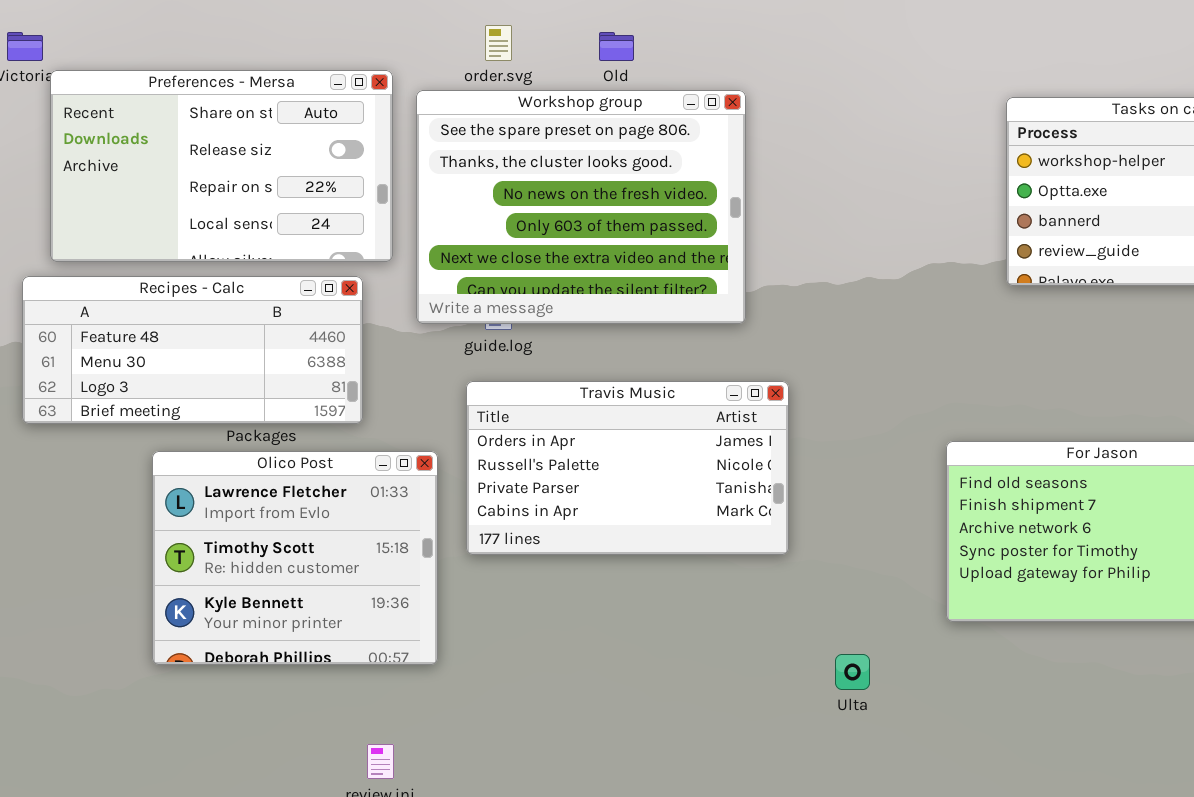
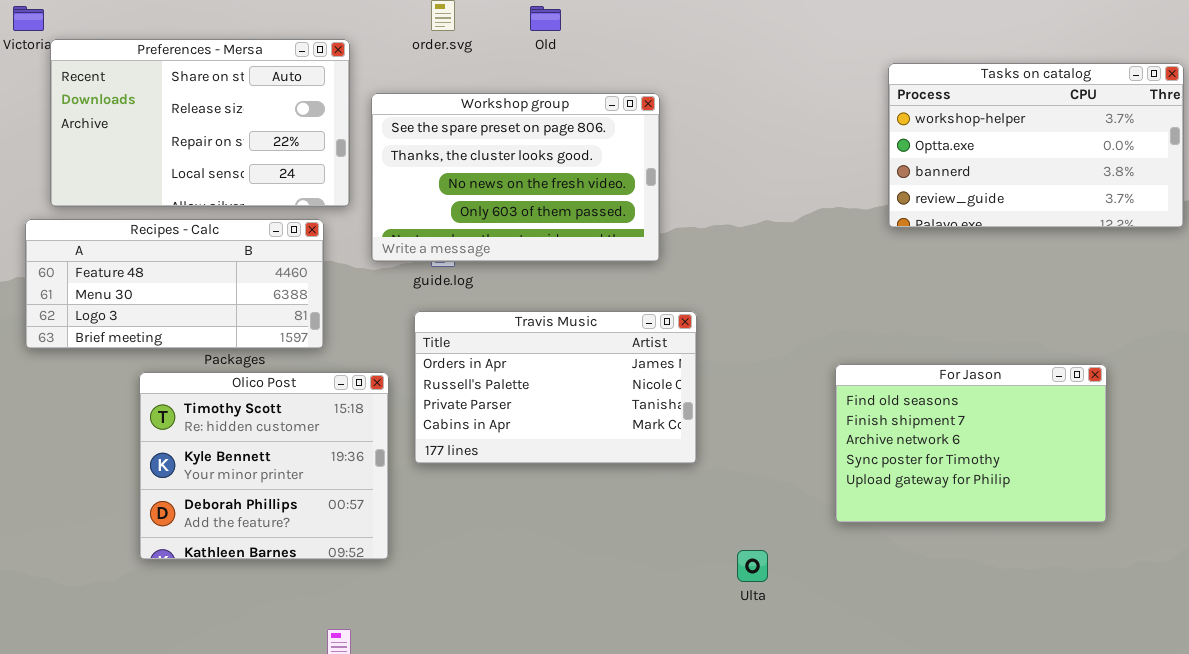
Workshop group: [416,90,746,324] -> [371,93,660,262], resized
Olico Post: [152,451,438,665] -> [139,372,389,560], scrolled down 1 row

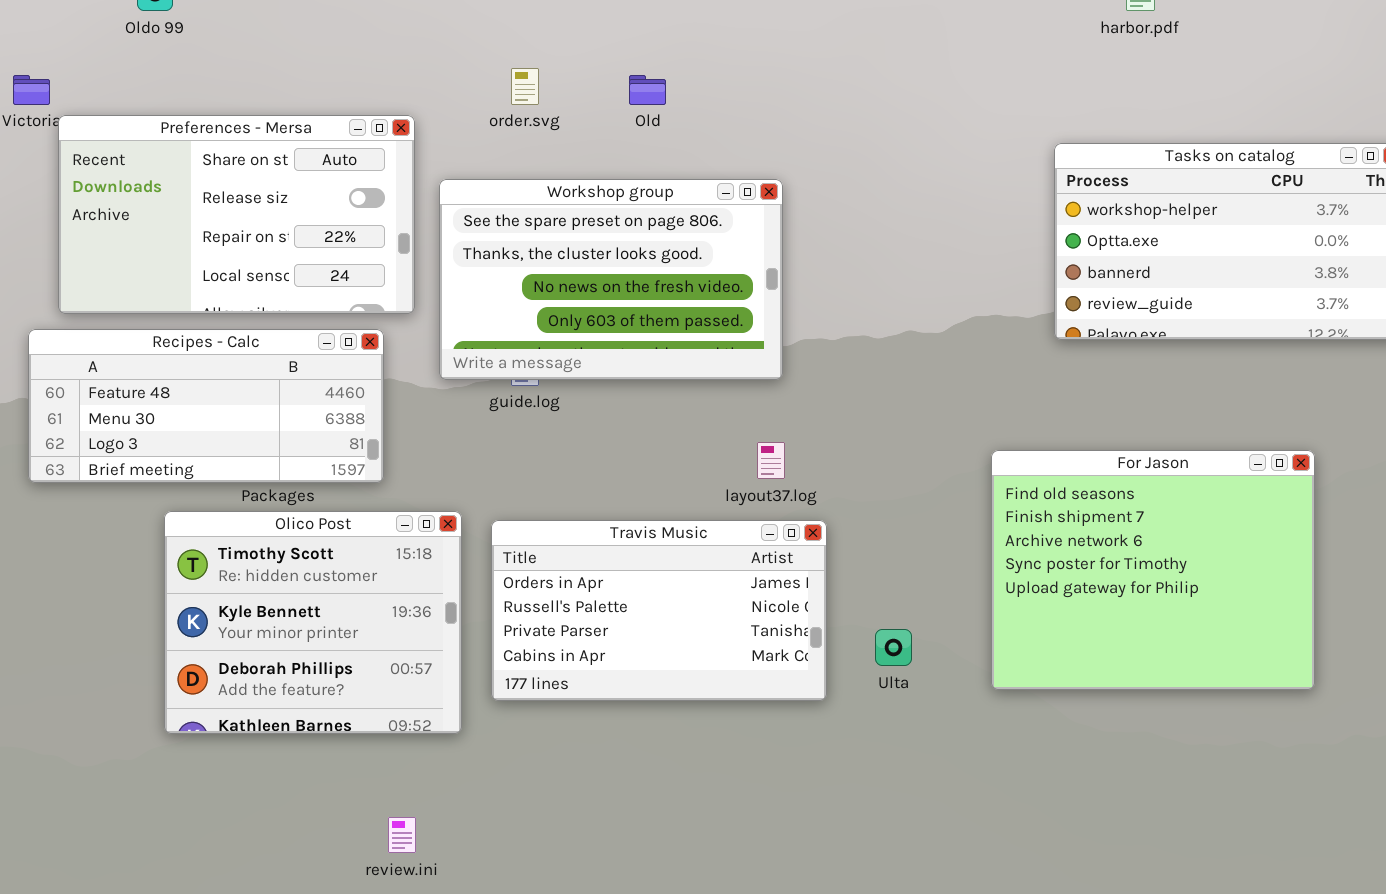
Travis Music: [414,311,697,464] -> [491,520,827,701], moved
For Jason: [835,364,1107,523] -> [991,450,1315,690], resized
Ulta: [737,550,768,582] -> [875,629,912,666], moved

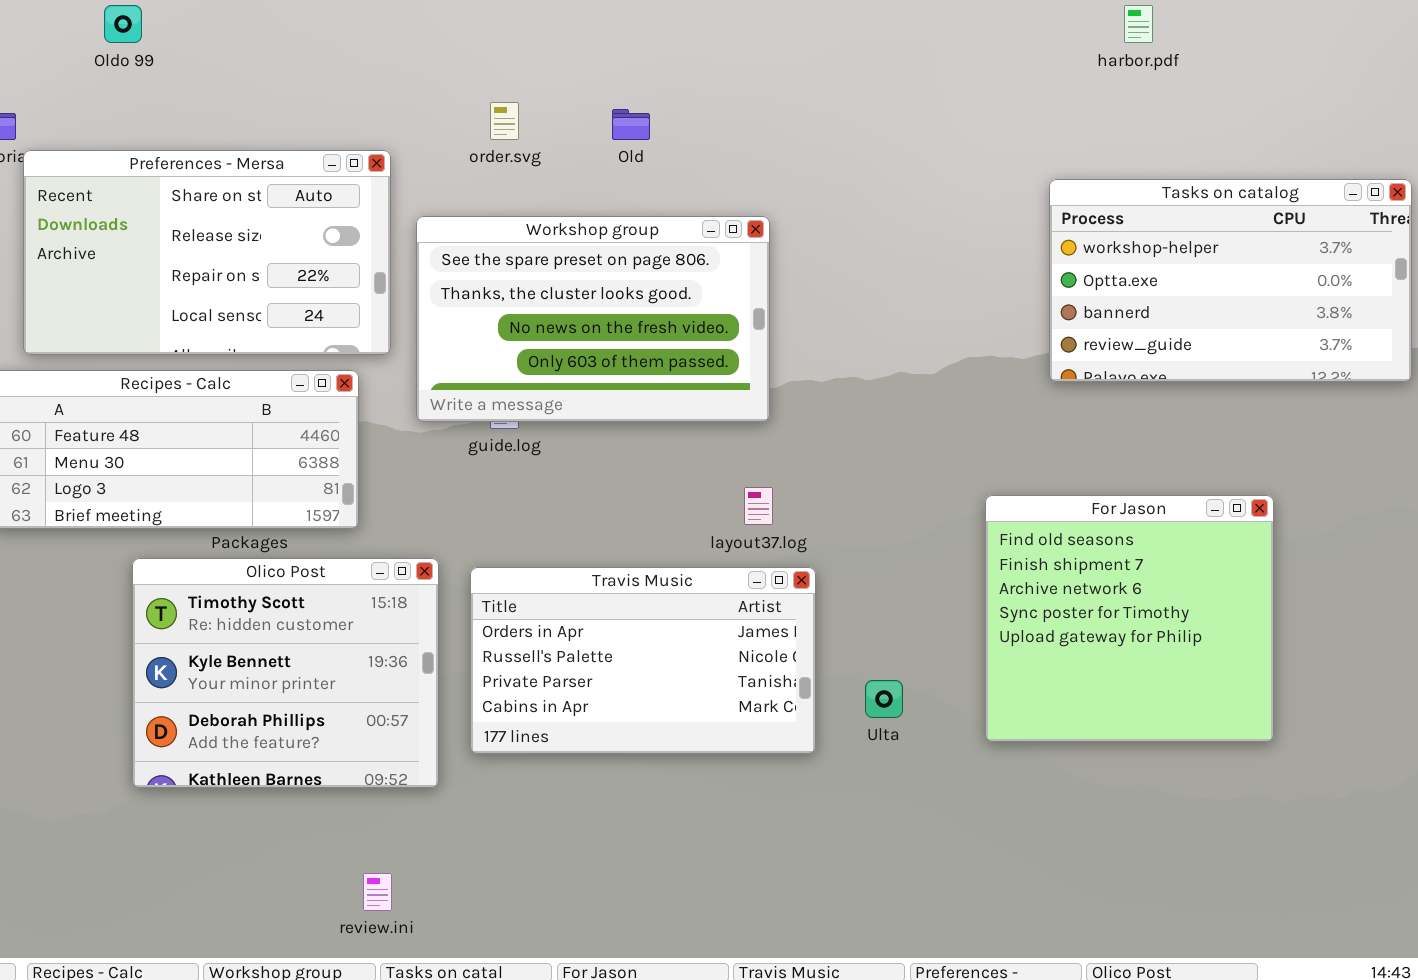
For Jason: [991,450,1315,690] -> [985,495,1274,742], resized

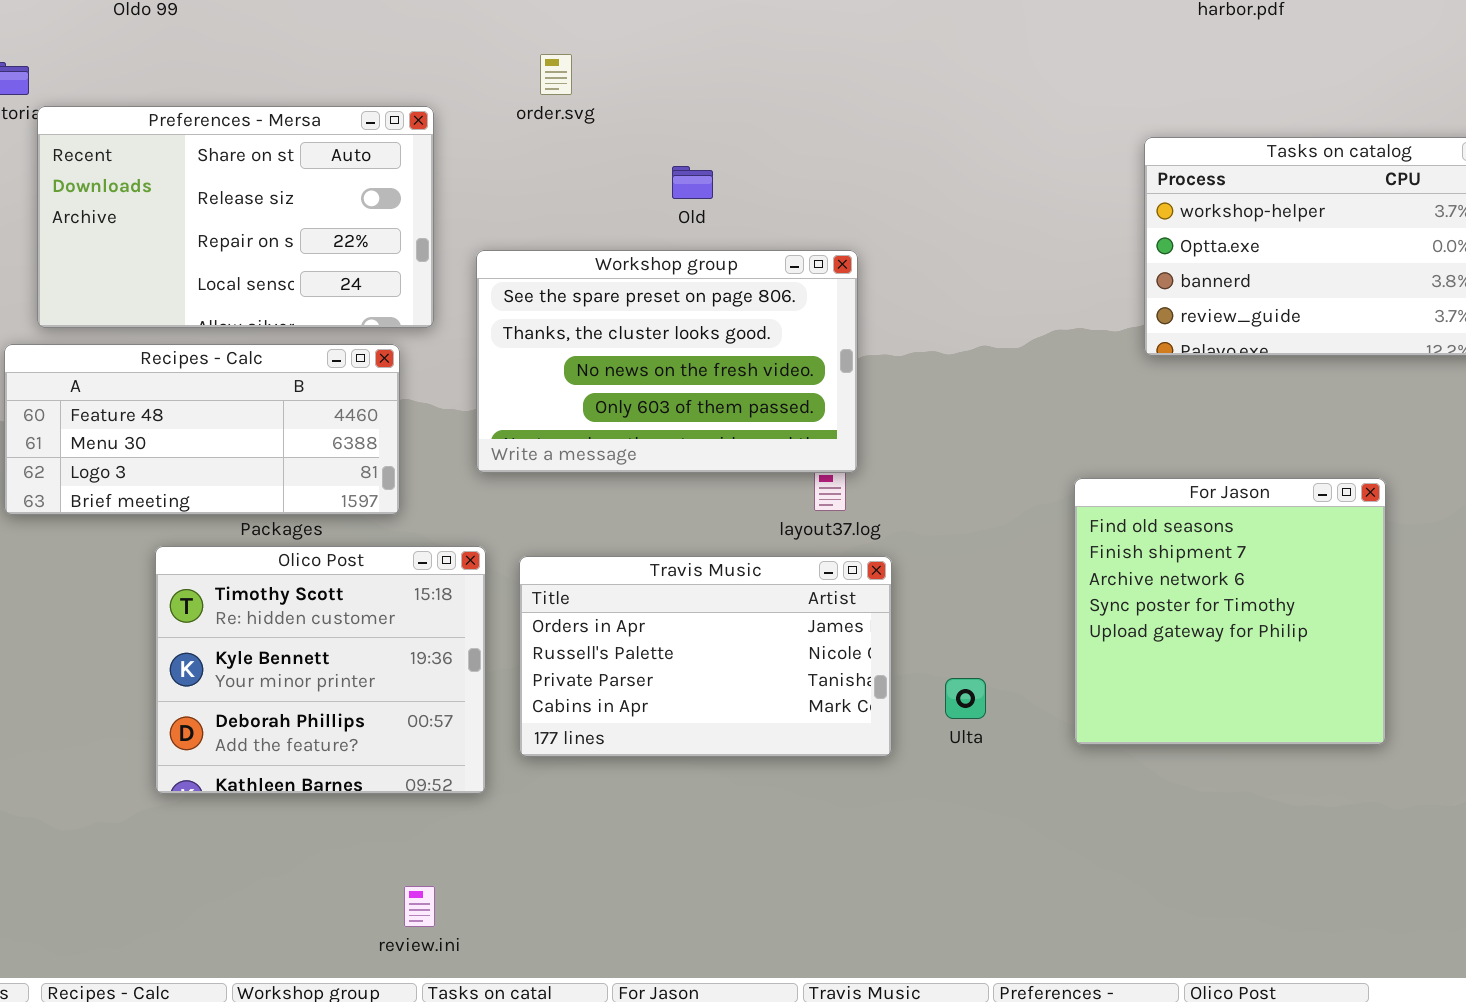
Old: [612,109,650,140] -> [672,166,713,199], moved
Workshop group: [416,216,770,422] -> [476,250,858,473], moved

